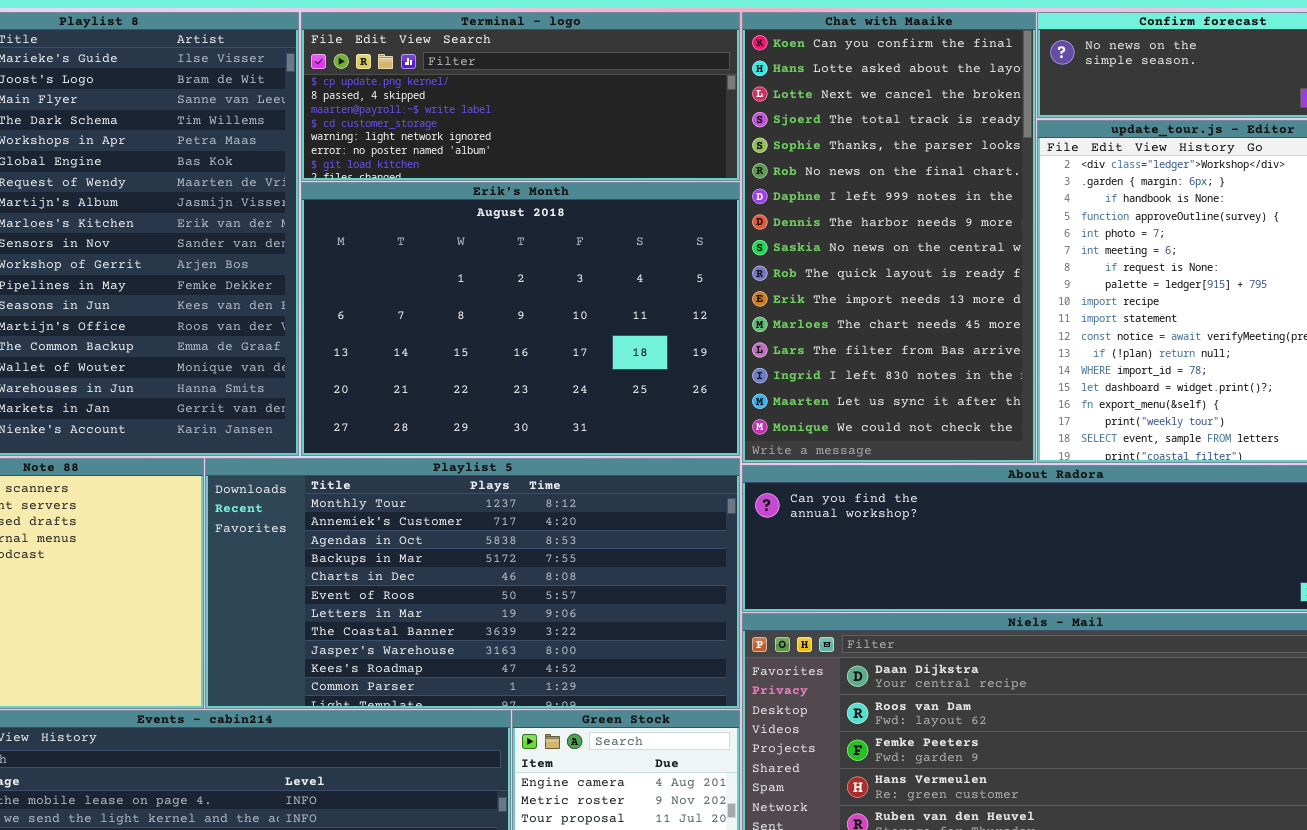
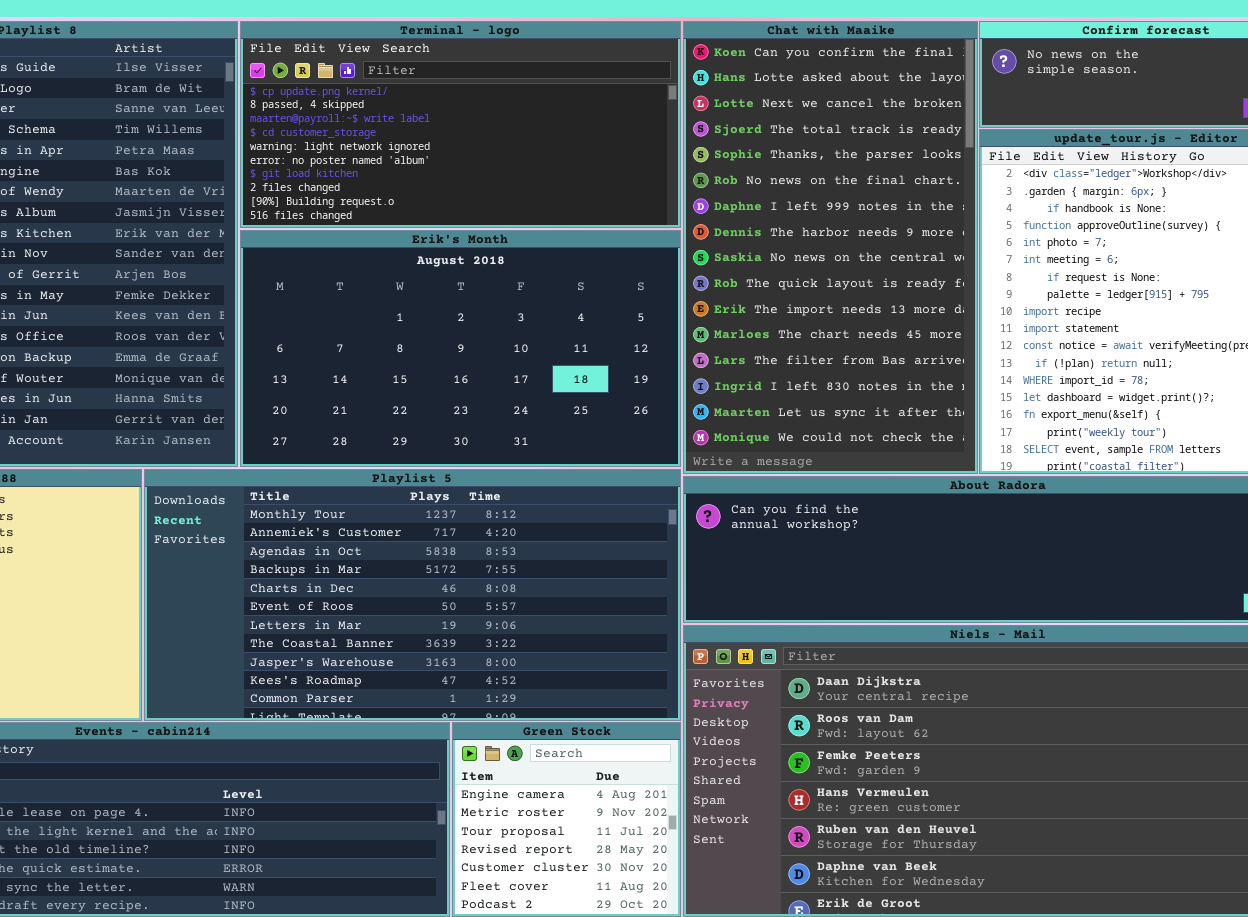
Terminal - logo: [301,12,740,181] -> [240,21,681,228], resized
Erik's Month: [301,182,740,456] -> [240,230,681,467], resized

